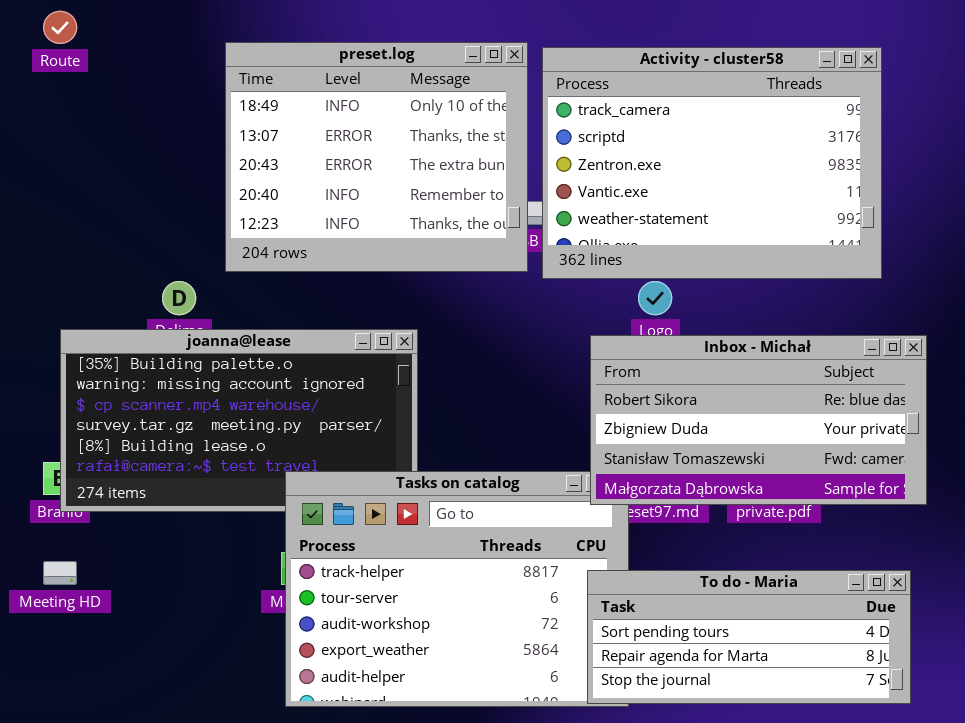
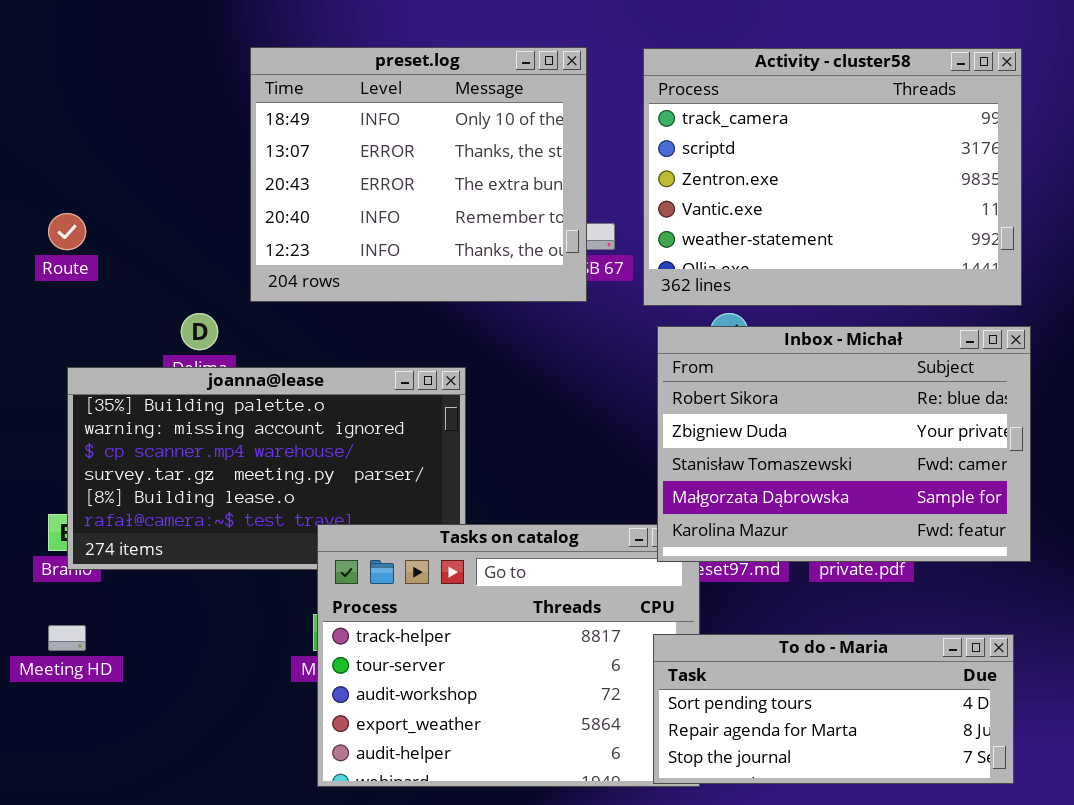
Route: [43,11,77,44] -> [48,213,86,250], moved
Activity - cluster58: [542,47,882,279] -> [643,48,1022,306], moved
Inbox - Michał: [590,335,927,505] -> [657,326,1031,562], resized

